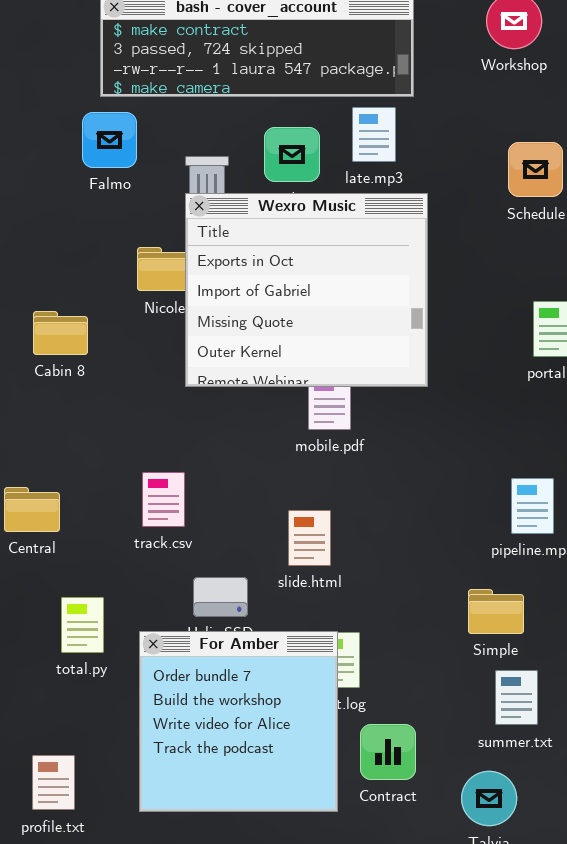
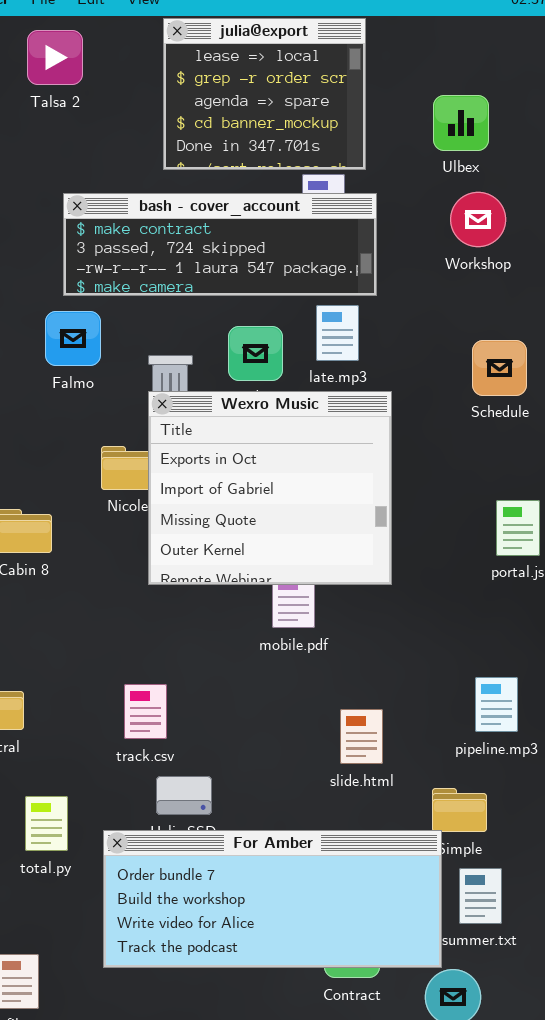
track.csv: [142,472,185,527] -> [124,684,167,739], moved
slide.html: [288,510,331,566] -> [340,709,383,764], moved
For Amber: [139,631,338,812] -> [103,830,442,968], resized

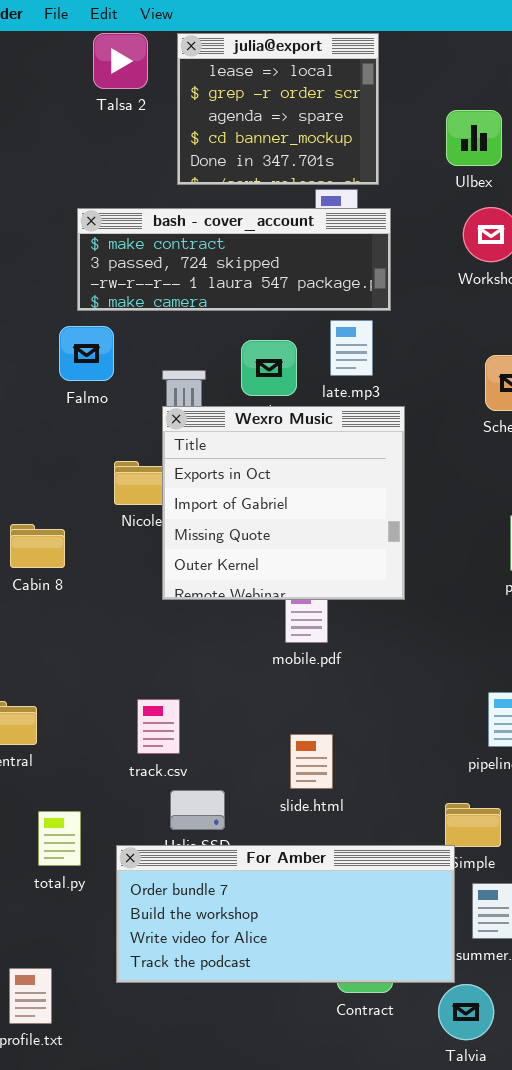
Talsa 2: [27,30,83,85] -> [93,33,148,89], moved
slide.html: [340,709,383,764] -> [290,734,333,789], moved

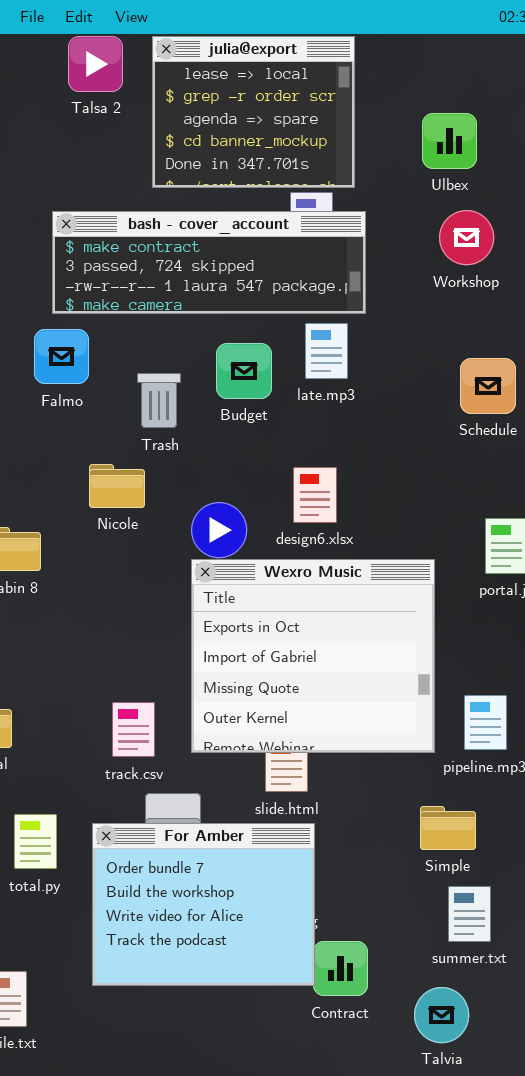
Wexro Music: [162,406,405,600] -> [191,559,435,753], moved
For Amber: [116,845,455,983] -> [92,823,315,986], resized

